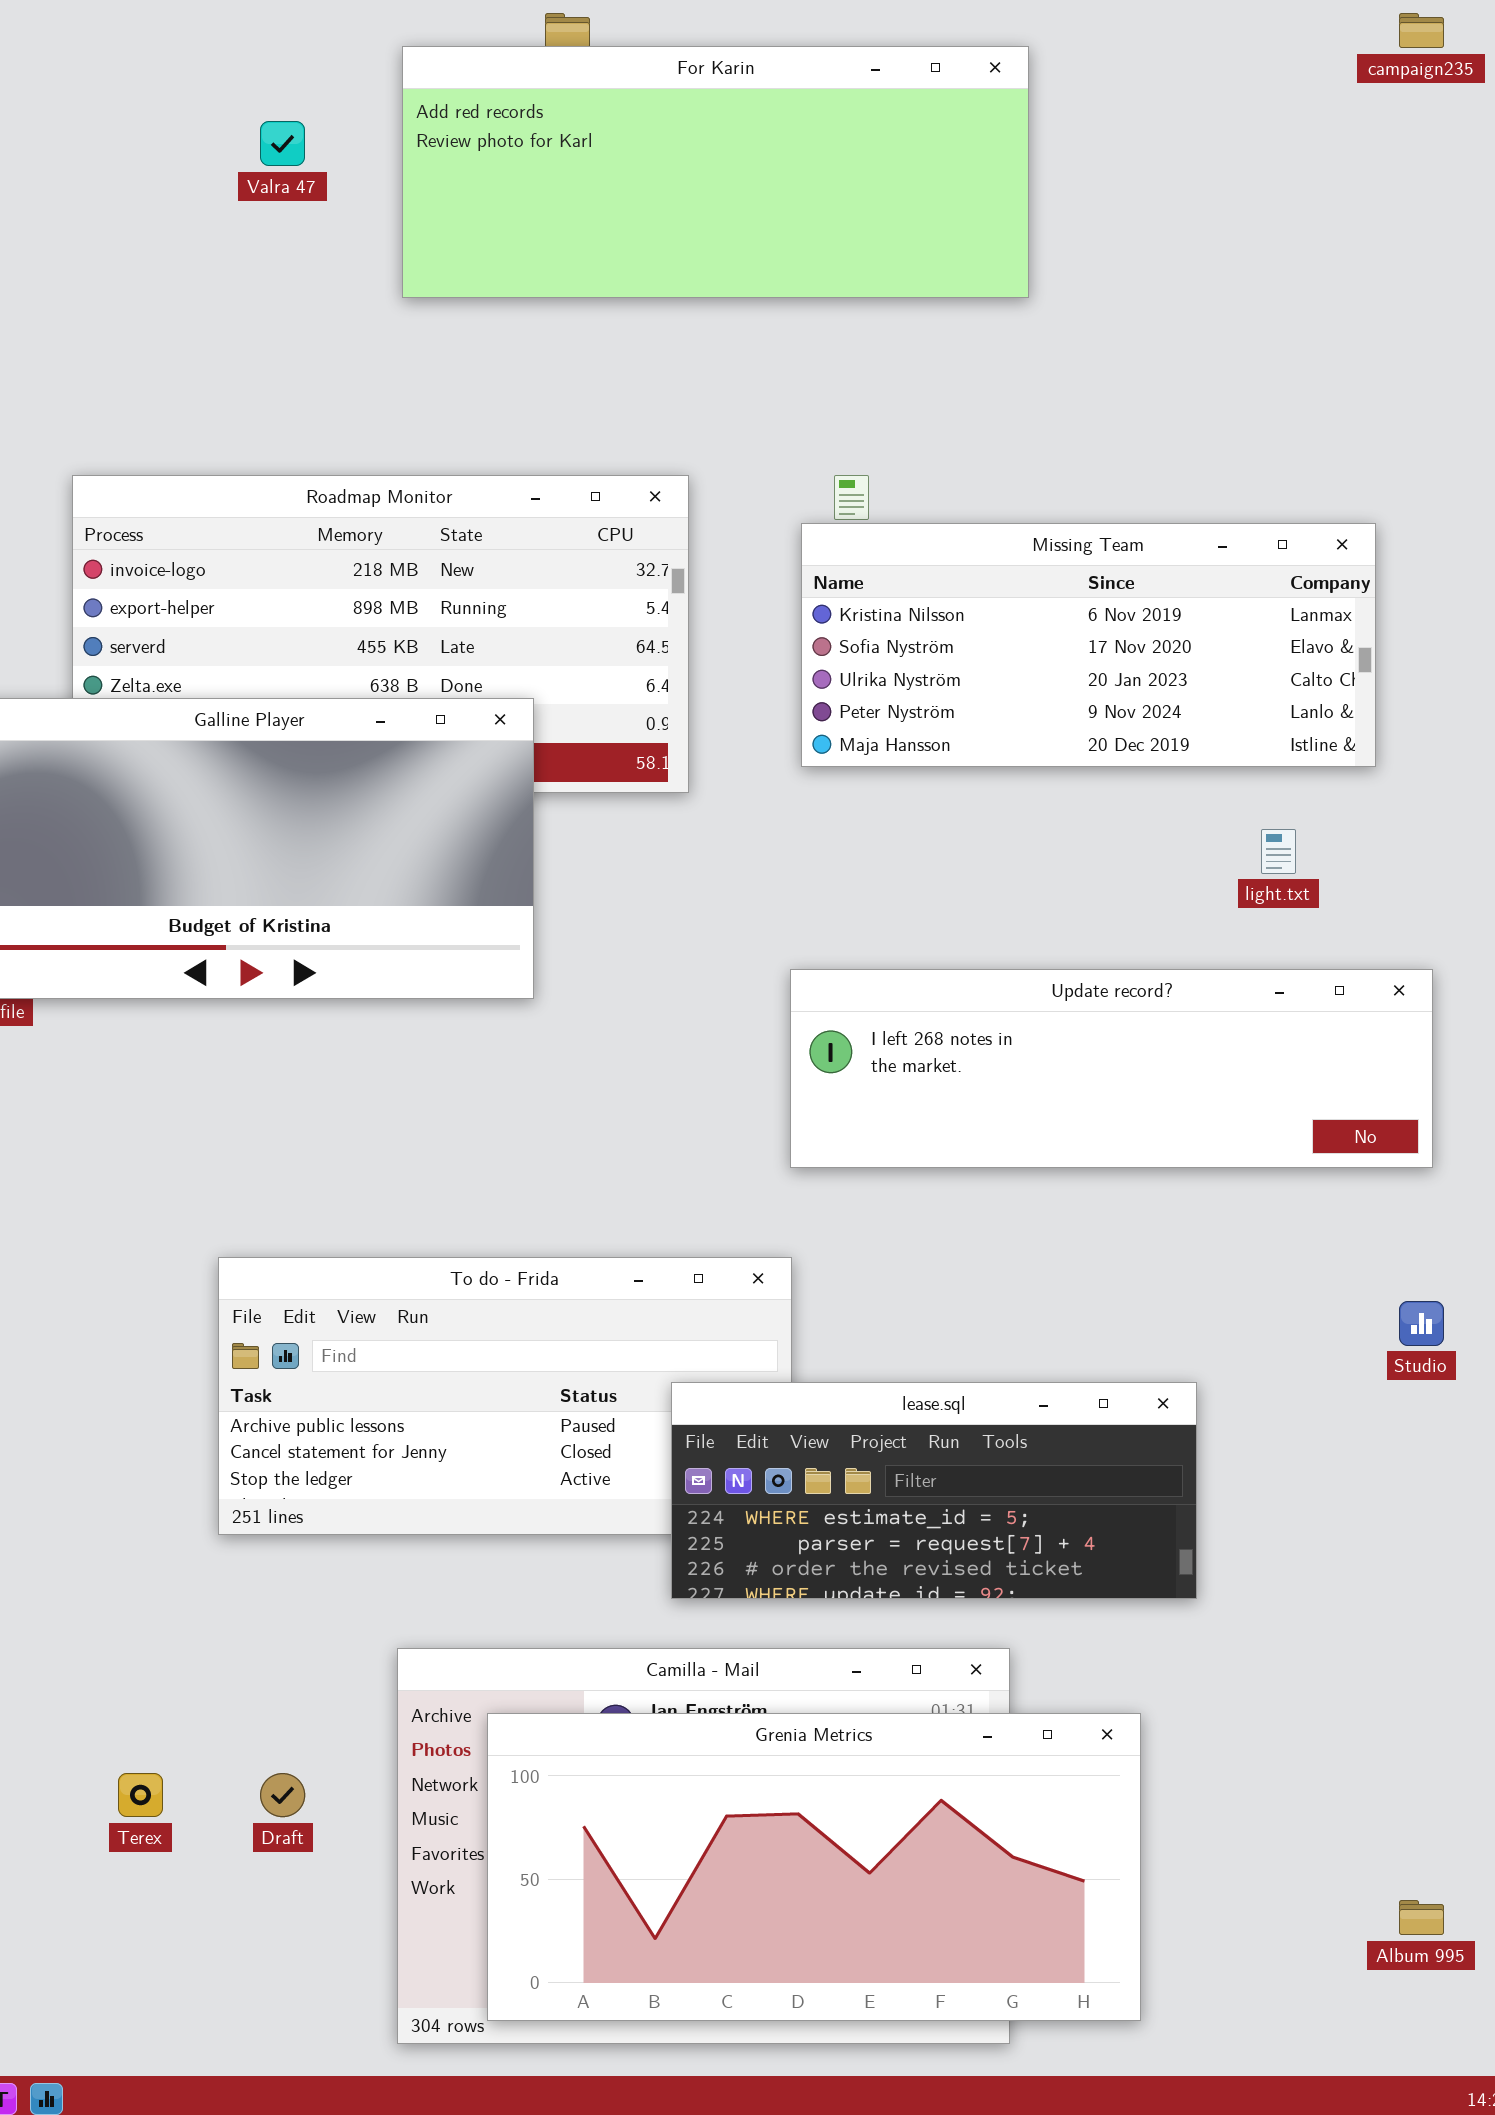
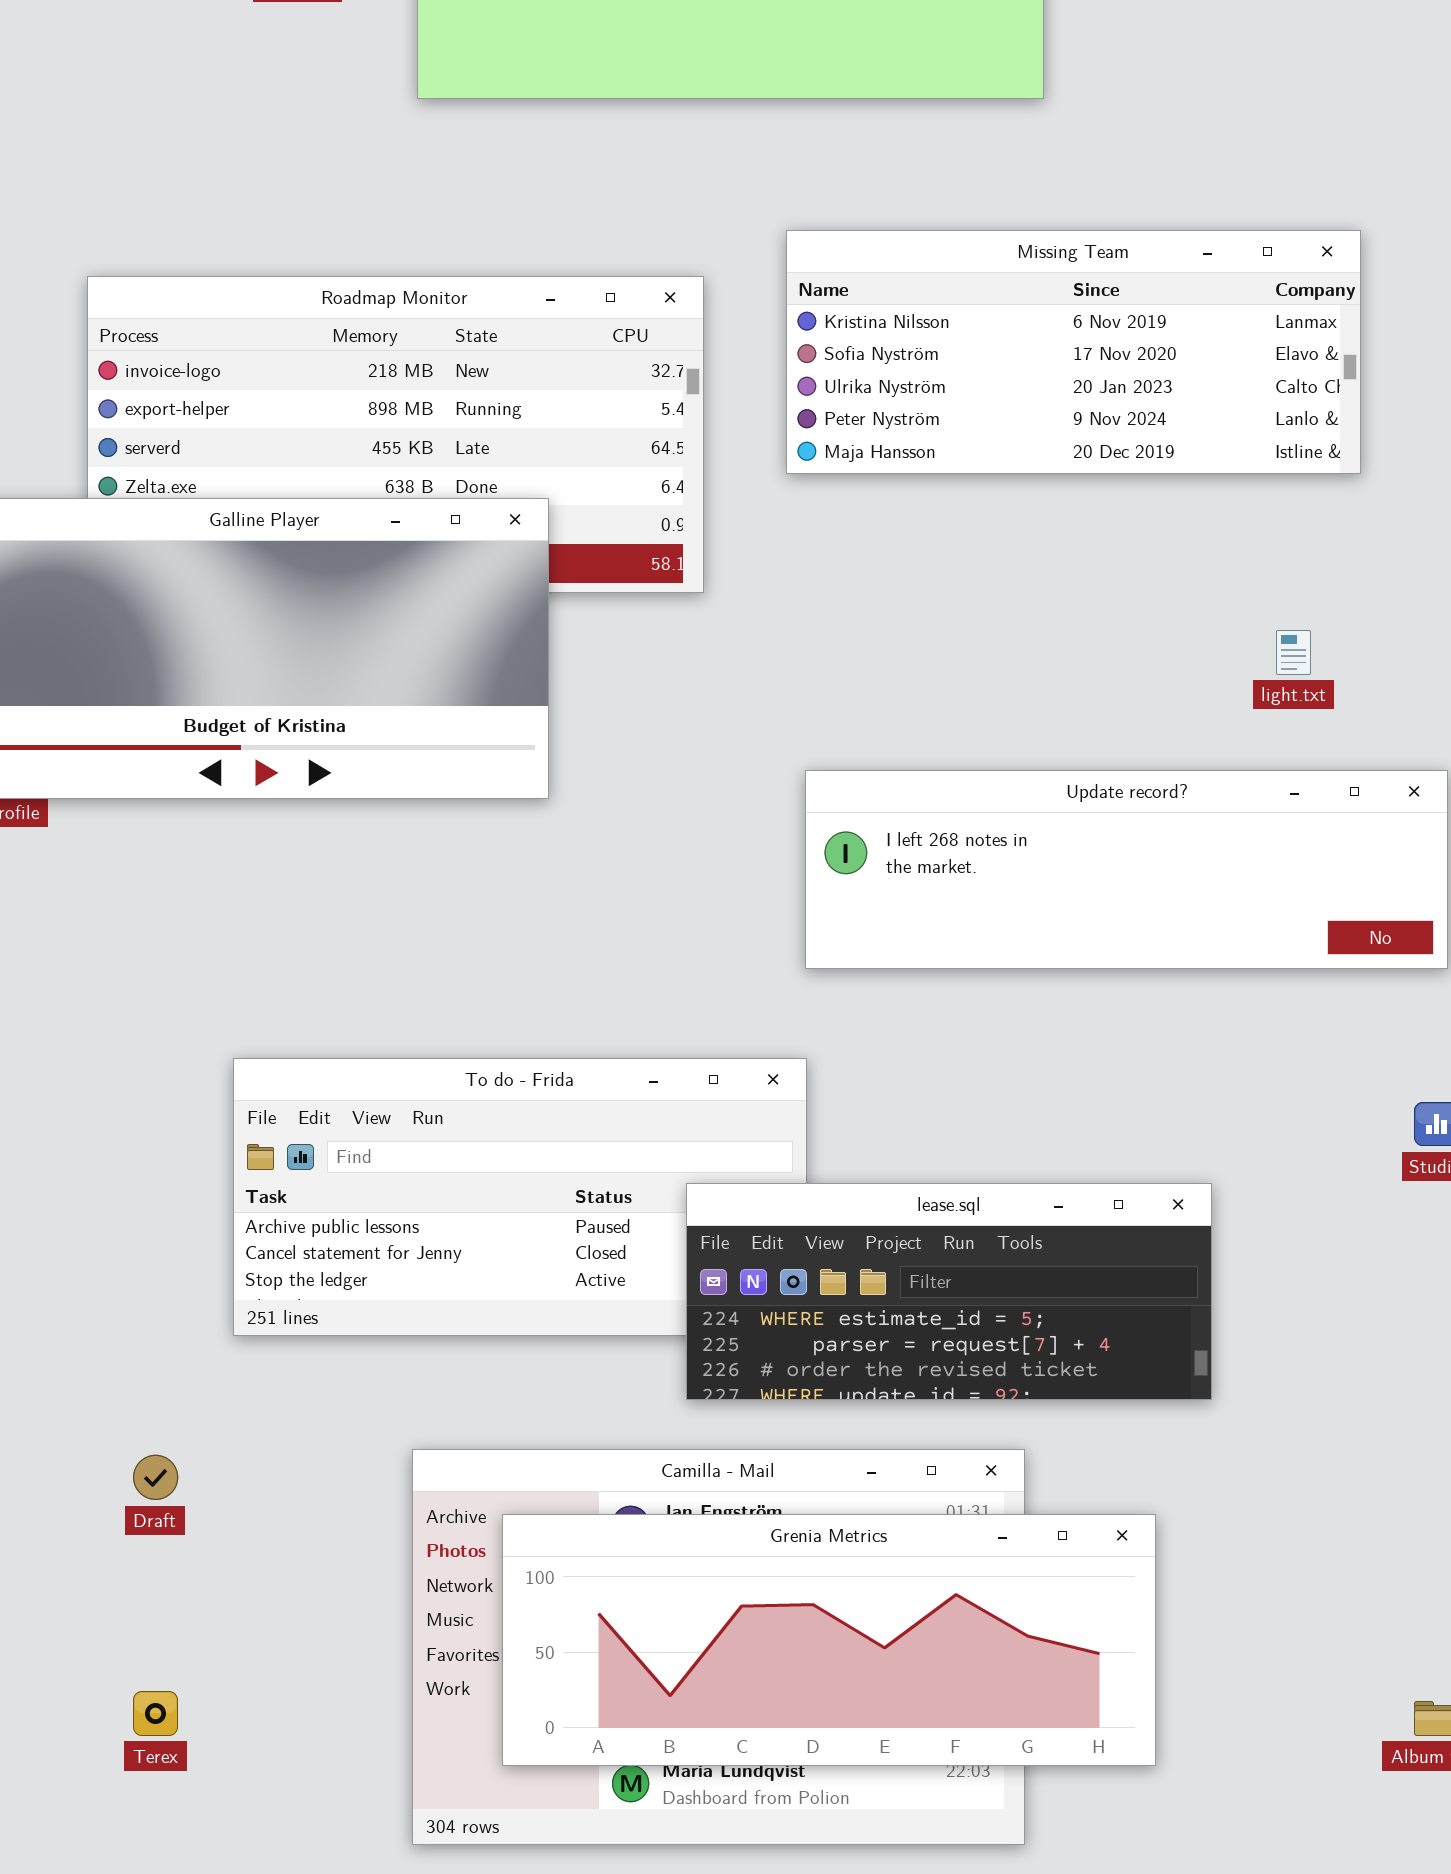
Missing Team: [801,523,1376,767] -> [786,230,1361,474], moved
Grenia Metrics: [487,1713,1141,2021] -> [502,1514,1156,1766], resized
Terex: [118,1773,163,1817] -> [133,1691,178,1736], moved
Draft: [260,1773,305,1817] -> [133,1455,178,1500], moved

